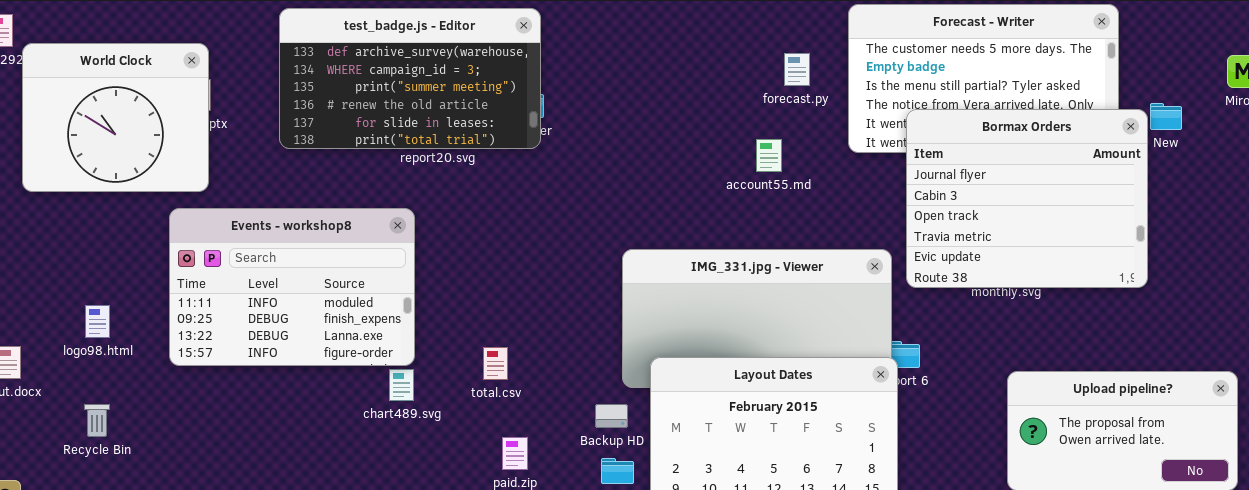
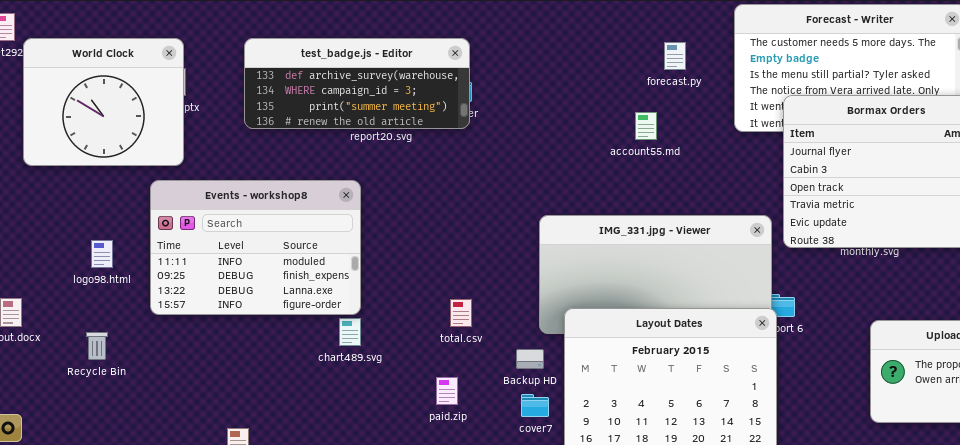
test_badge.js - Editor: [279,8,541,149] -> [244,38,470,129], resized
forecast.py: [784,53,810,86] -> [664,42,686,70], moved
account55.md: [756,139,782,172] -> [635,112,657,140], moved
logo98.html: [85,305,110,338] -> [91,240,113,268], moved
total.csv: [483,347,508,380] -> [450,299,472,327], moved
Recycle Bin: [84,404,110,437] -> [86,332,108,360], moved

